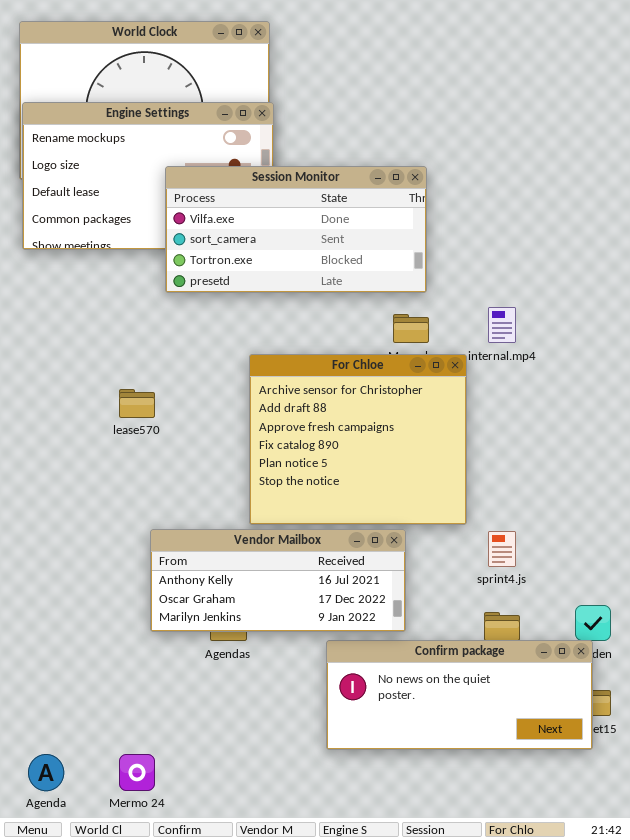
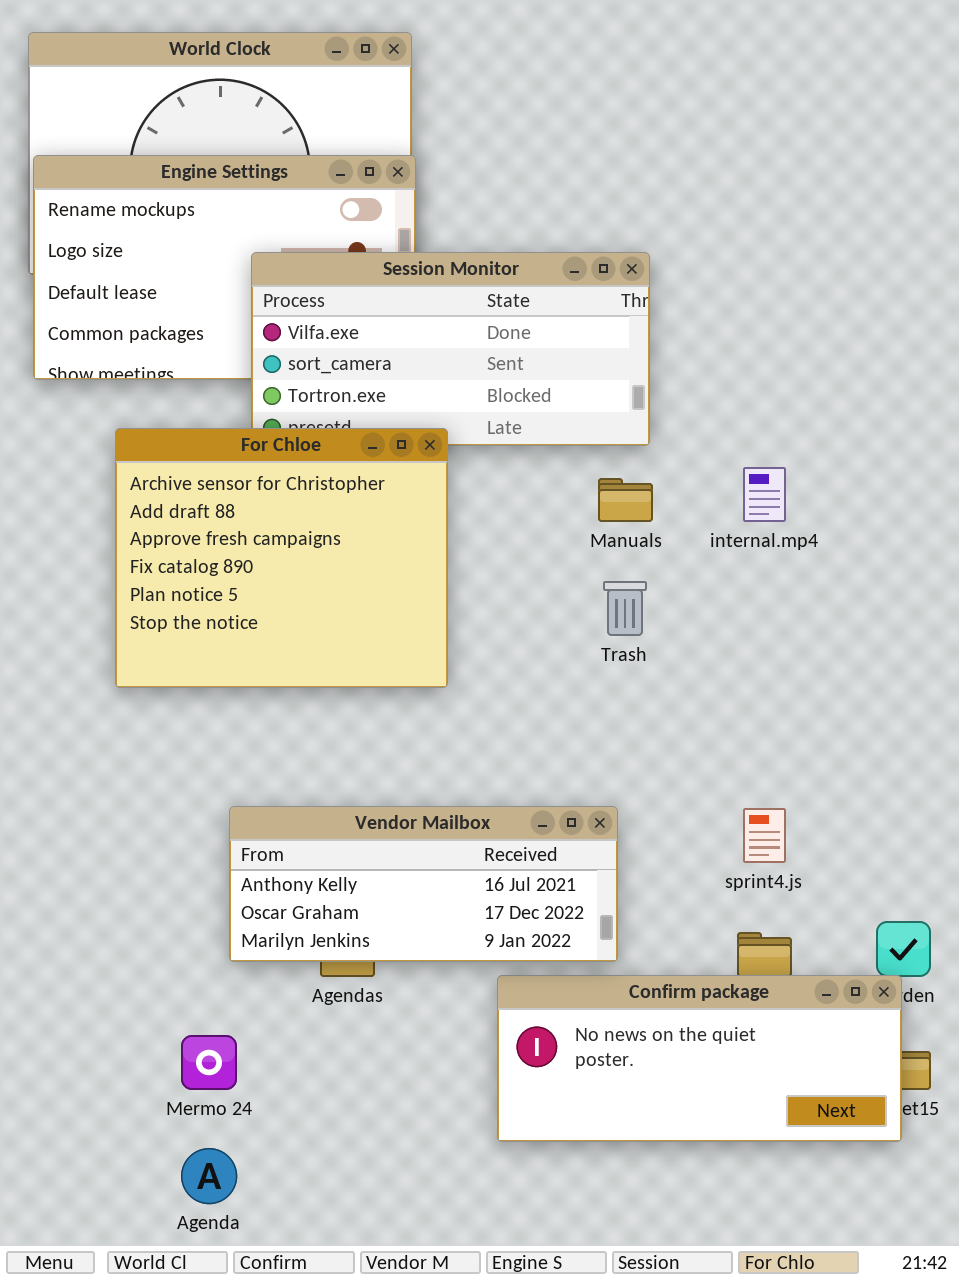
For Chloe: [249,354,467,525] -> [115,428,448,688], moved
Agenda: [28,754,64,791] -> [181,1148,237,1204], moved
Mermo 24: [119,754,155,791] -> [181,1035,237,1090], moved

